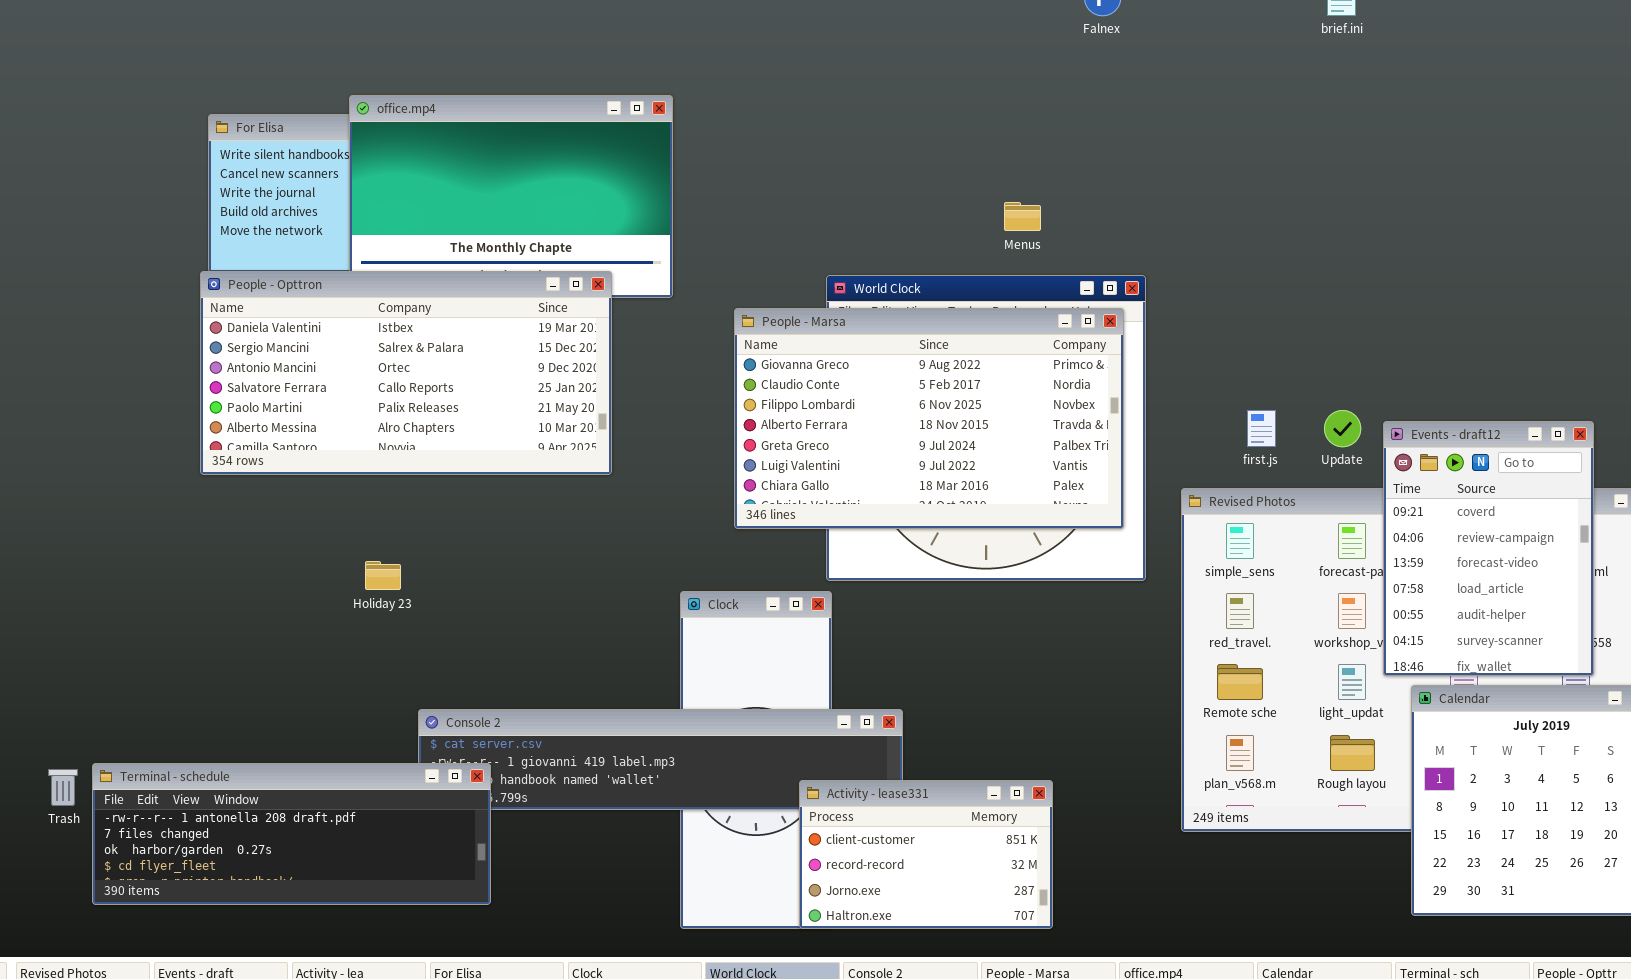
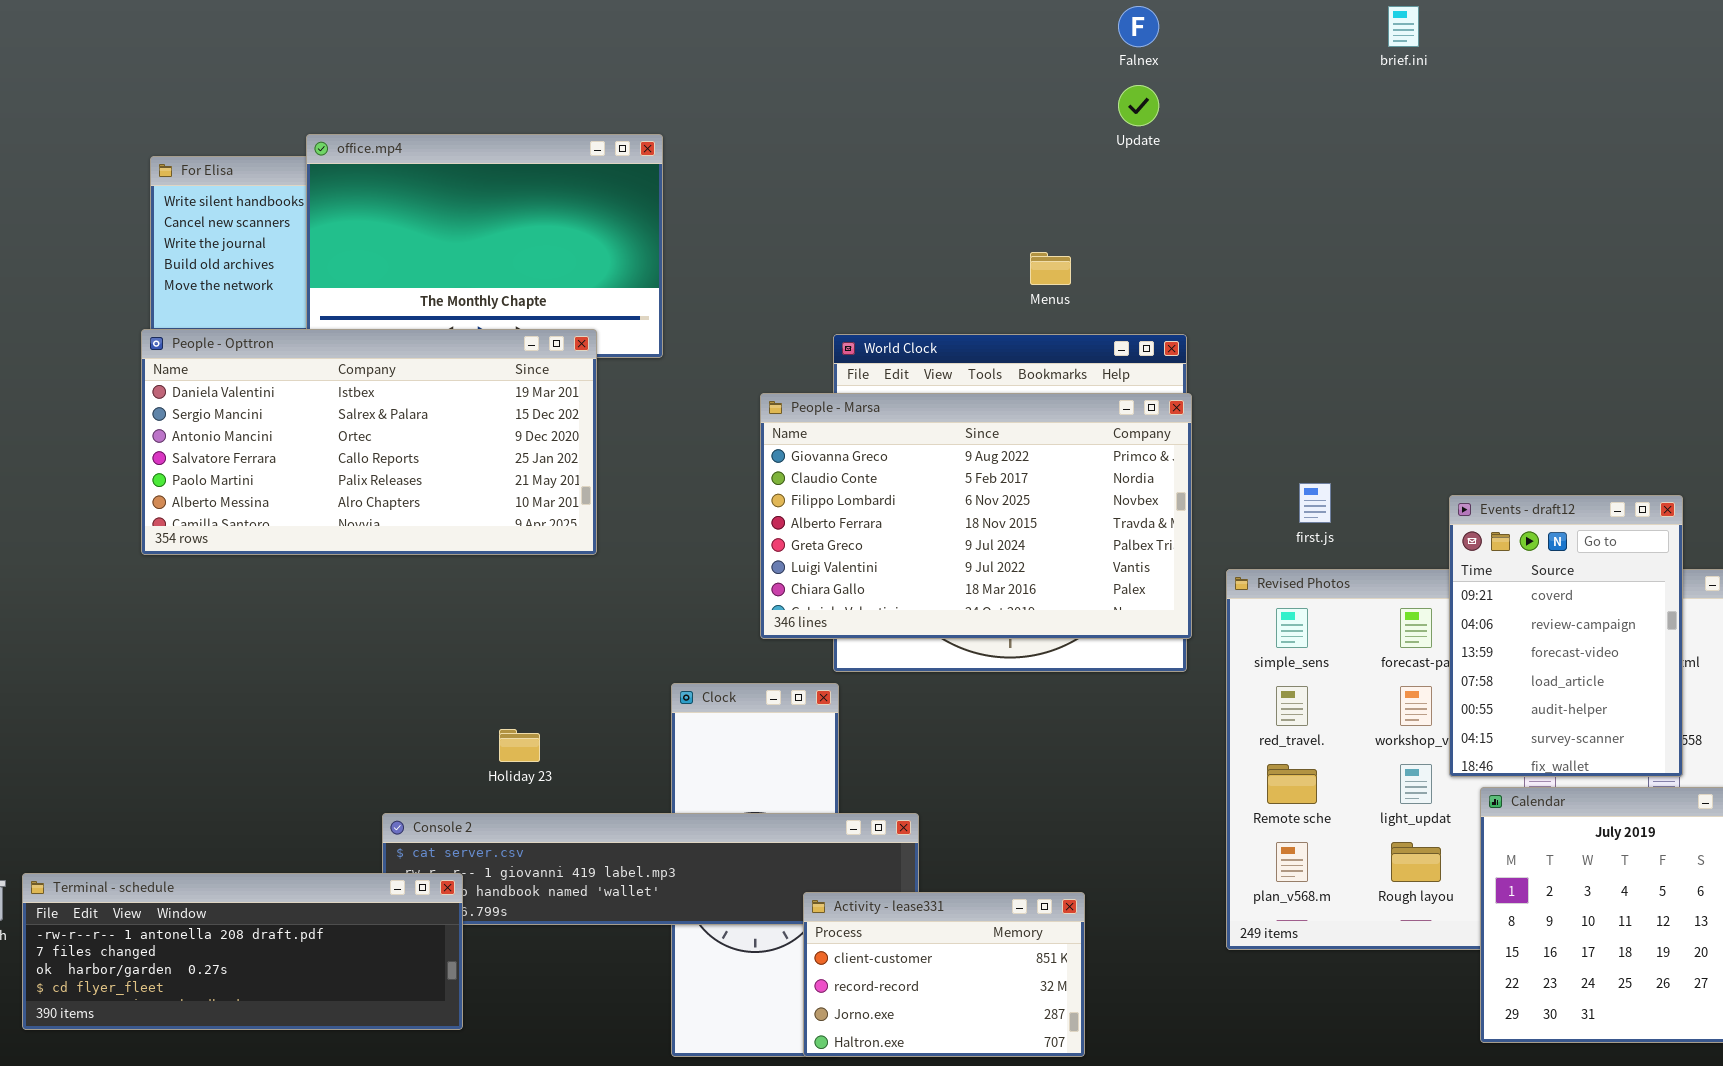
People - Marsa: [734,308,1124,529] -> [760,393,1192,639], moved
Update: [1324,410,1361,447] -> [1118,85,1159,126], moved
Holiday 23: [365,561,401,590] -> [499,729,540,762], moved

